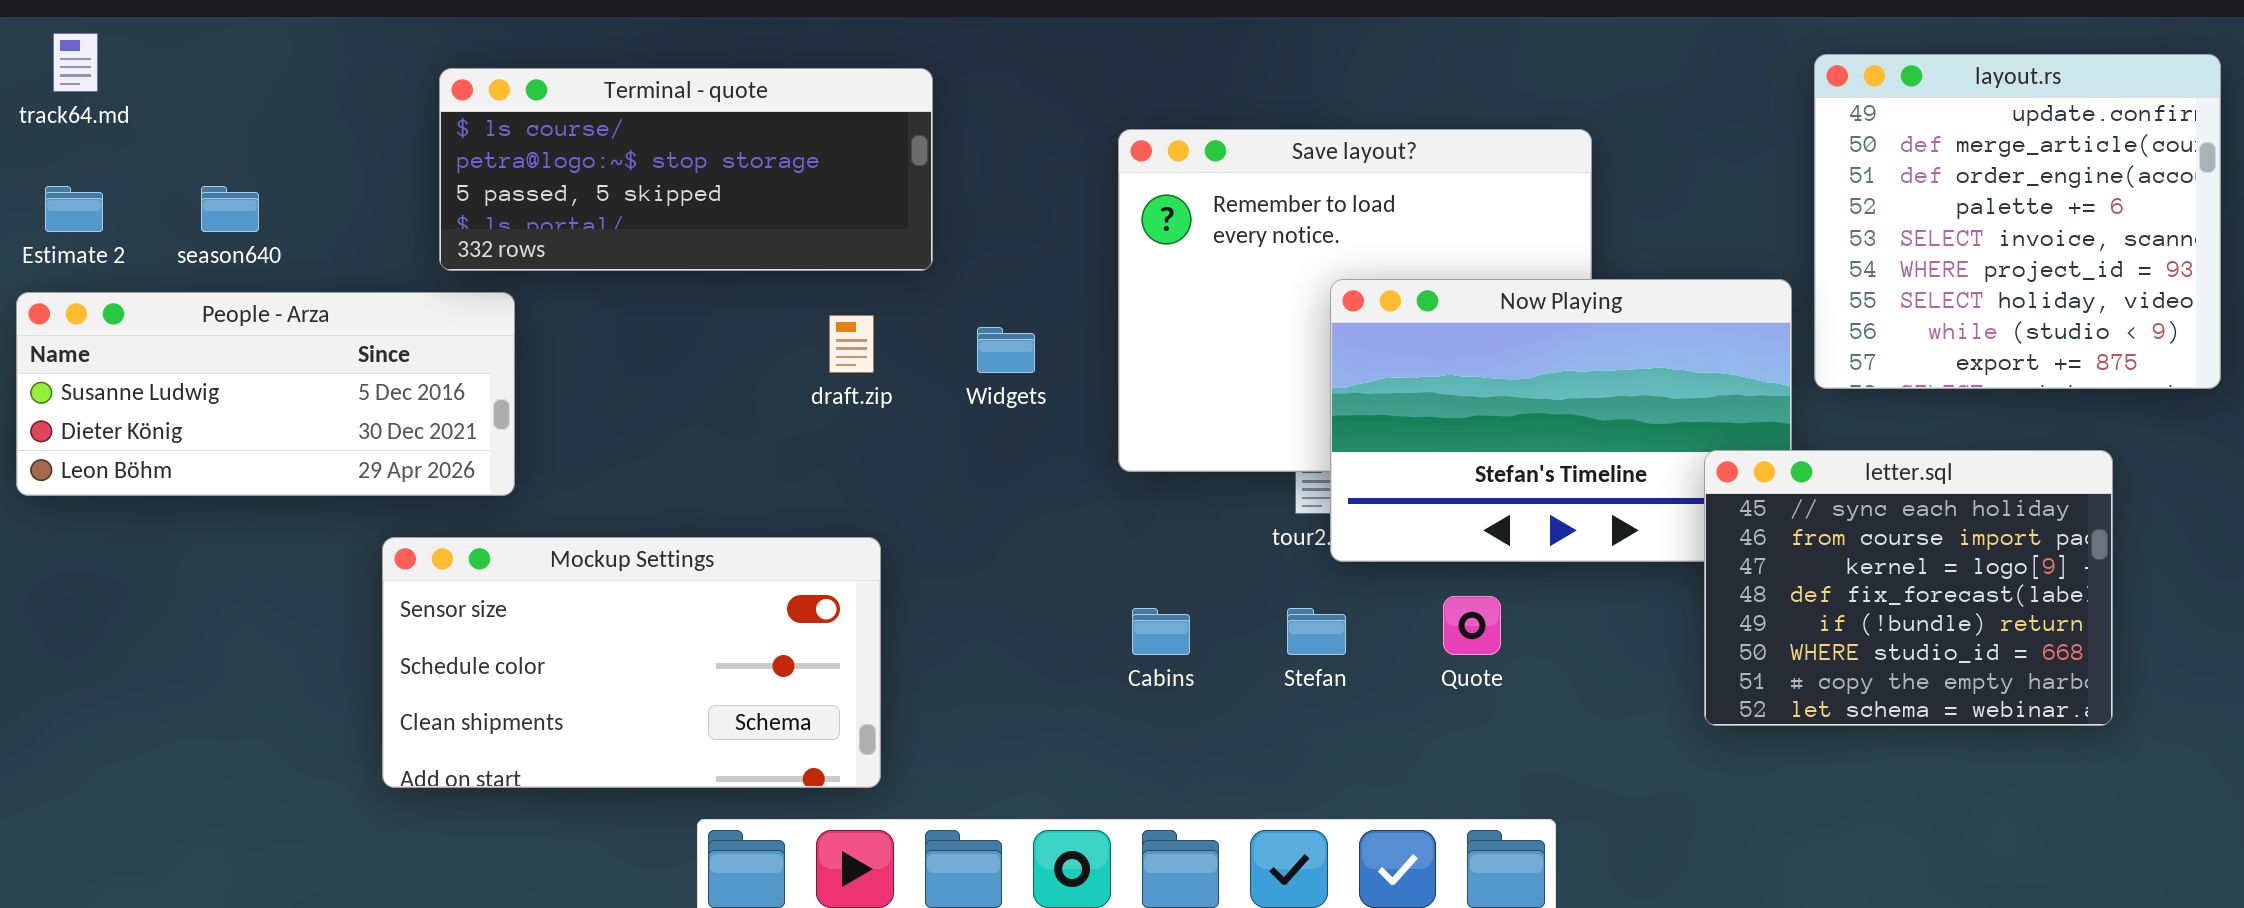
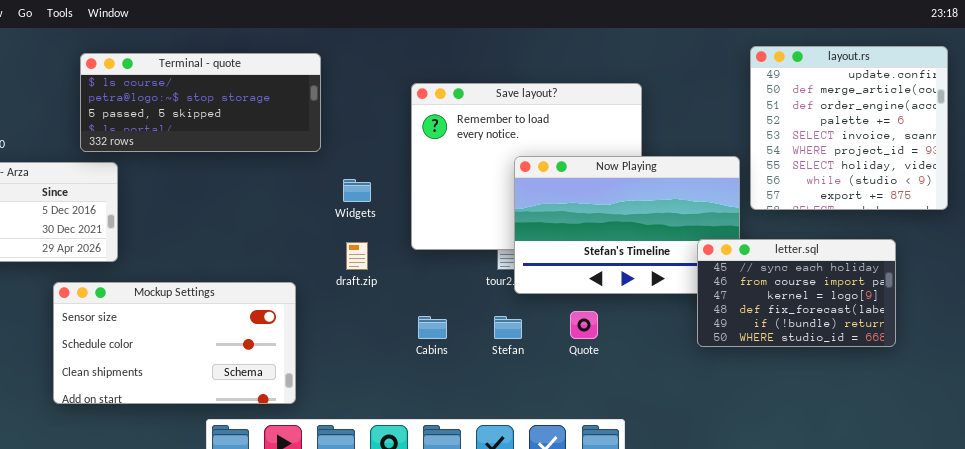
draft.zip: [829,315,874,373] -> [346,242,368,270], moved
letter.sql: [1704,450,2113,726] -> [697,239,896,347], resized

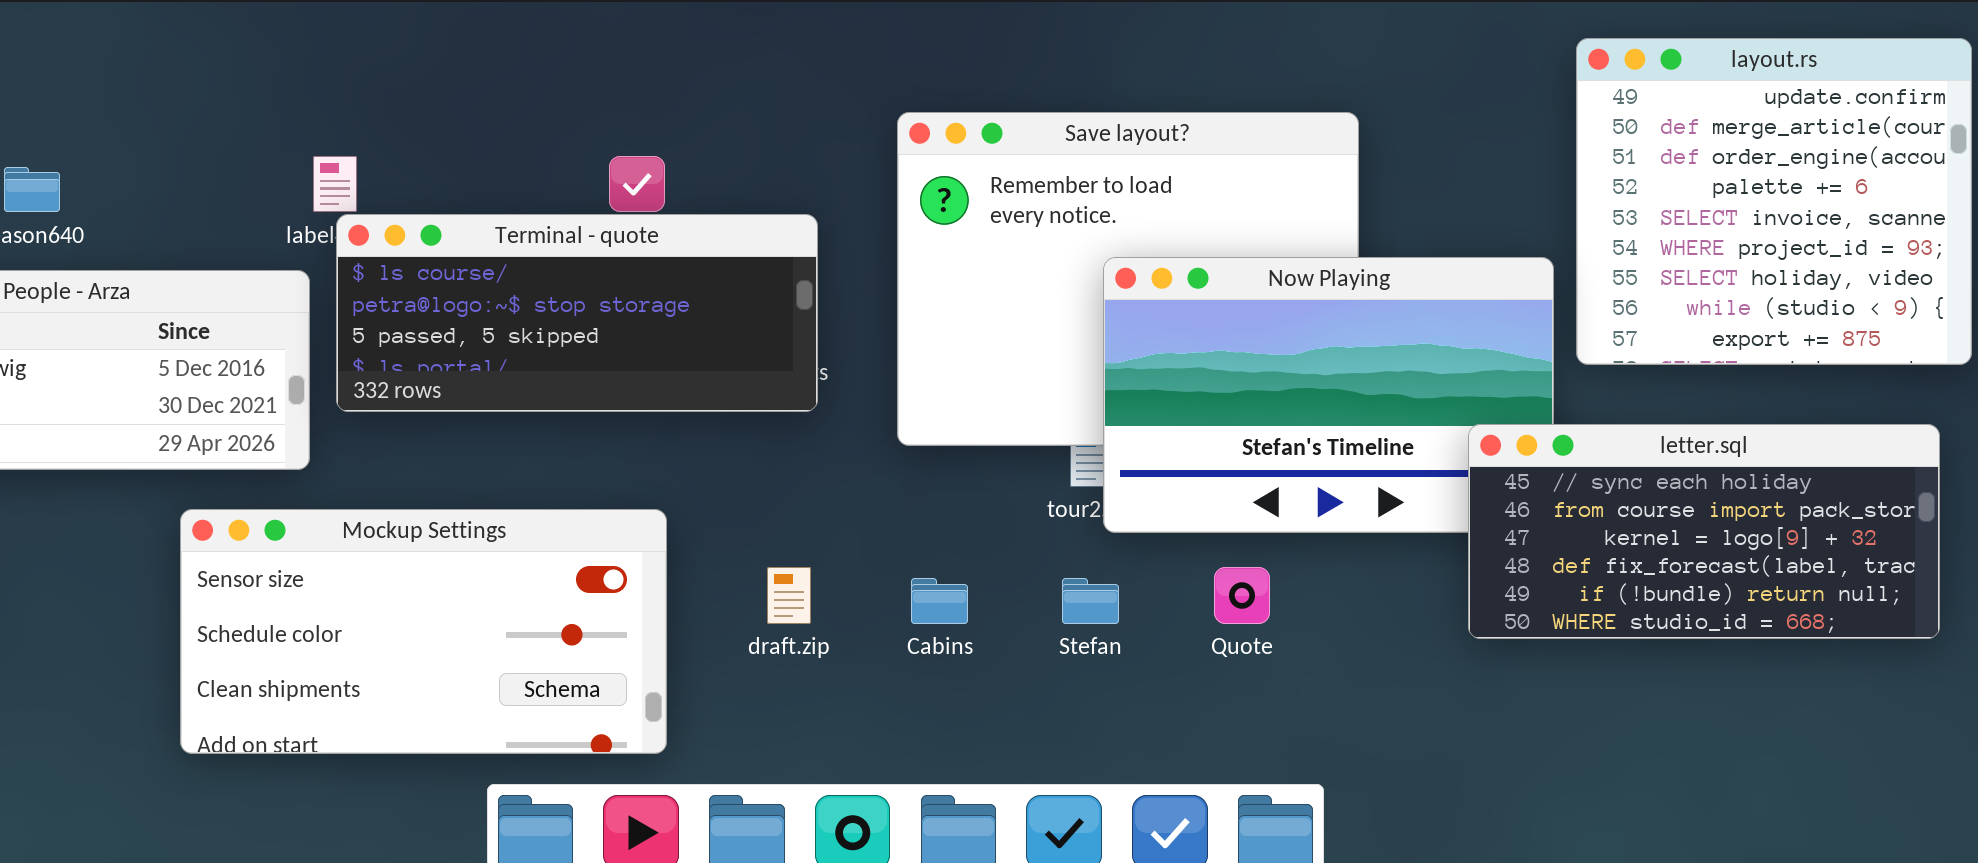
Terminal - quote: [80,53,321,152] -> [336,214,818,412], moved
letter.sql: [697,239,896,347] -> [1468,424,1940,639], resized
draft.zip: [346,242,368,270] -> [767,567,811,624], moved

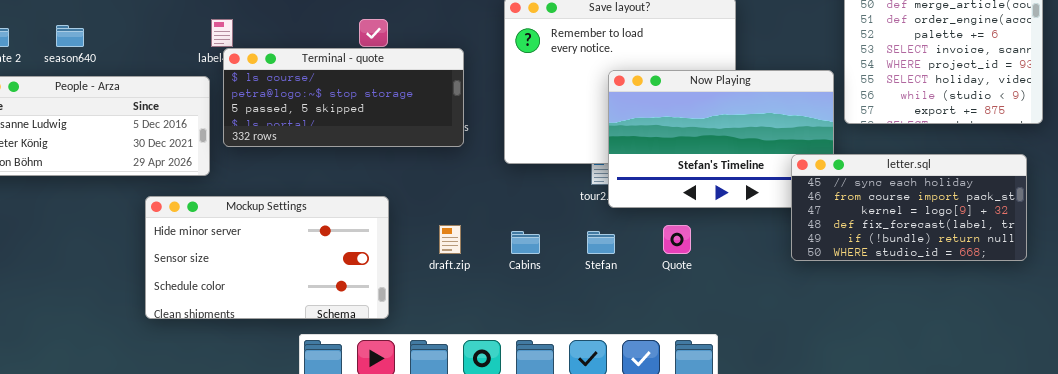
Mockup Settings: [180,509,667,754] -> [145,196,389,319], scrolled up 1 row

